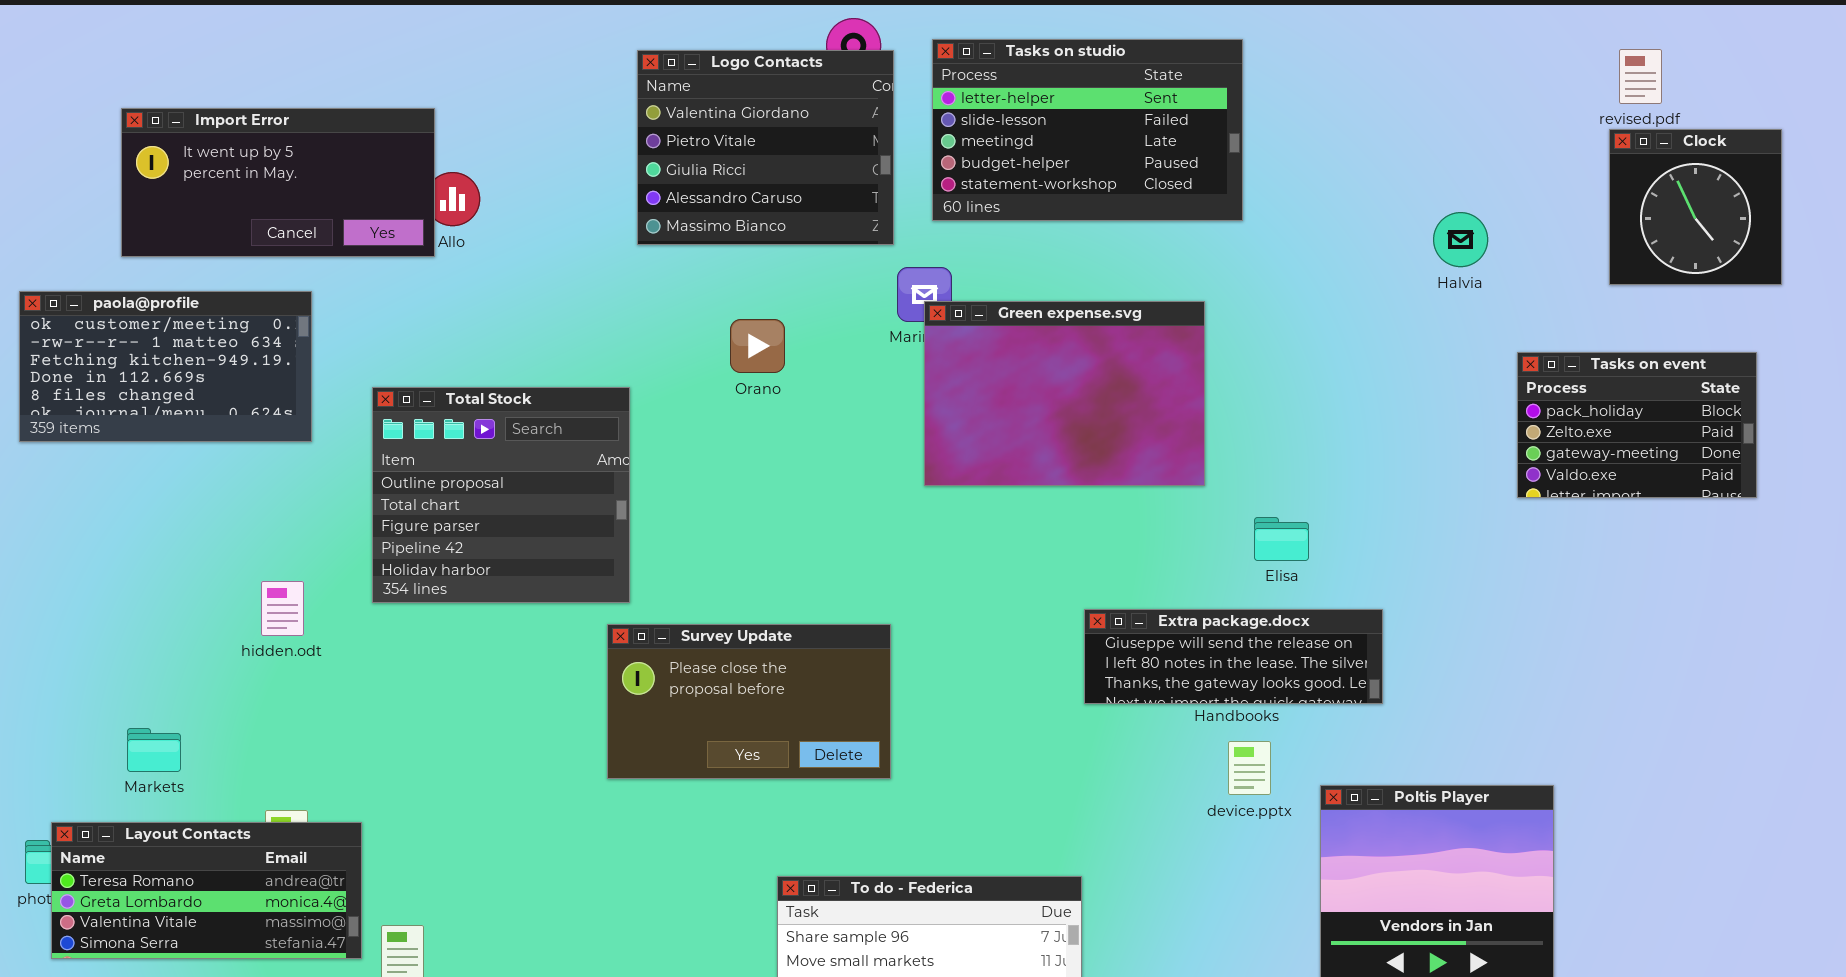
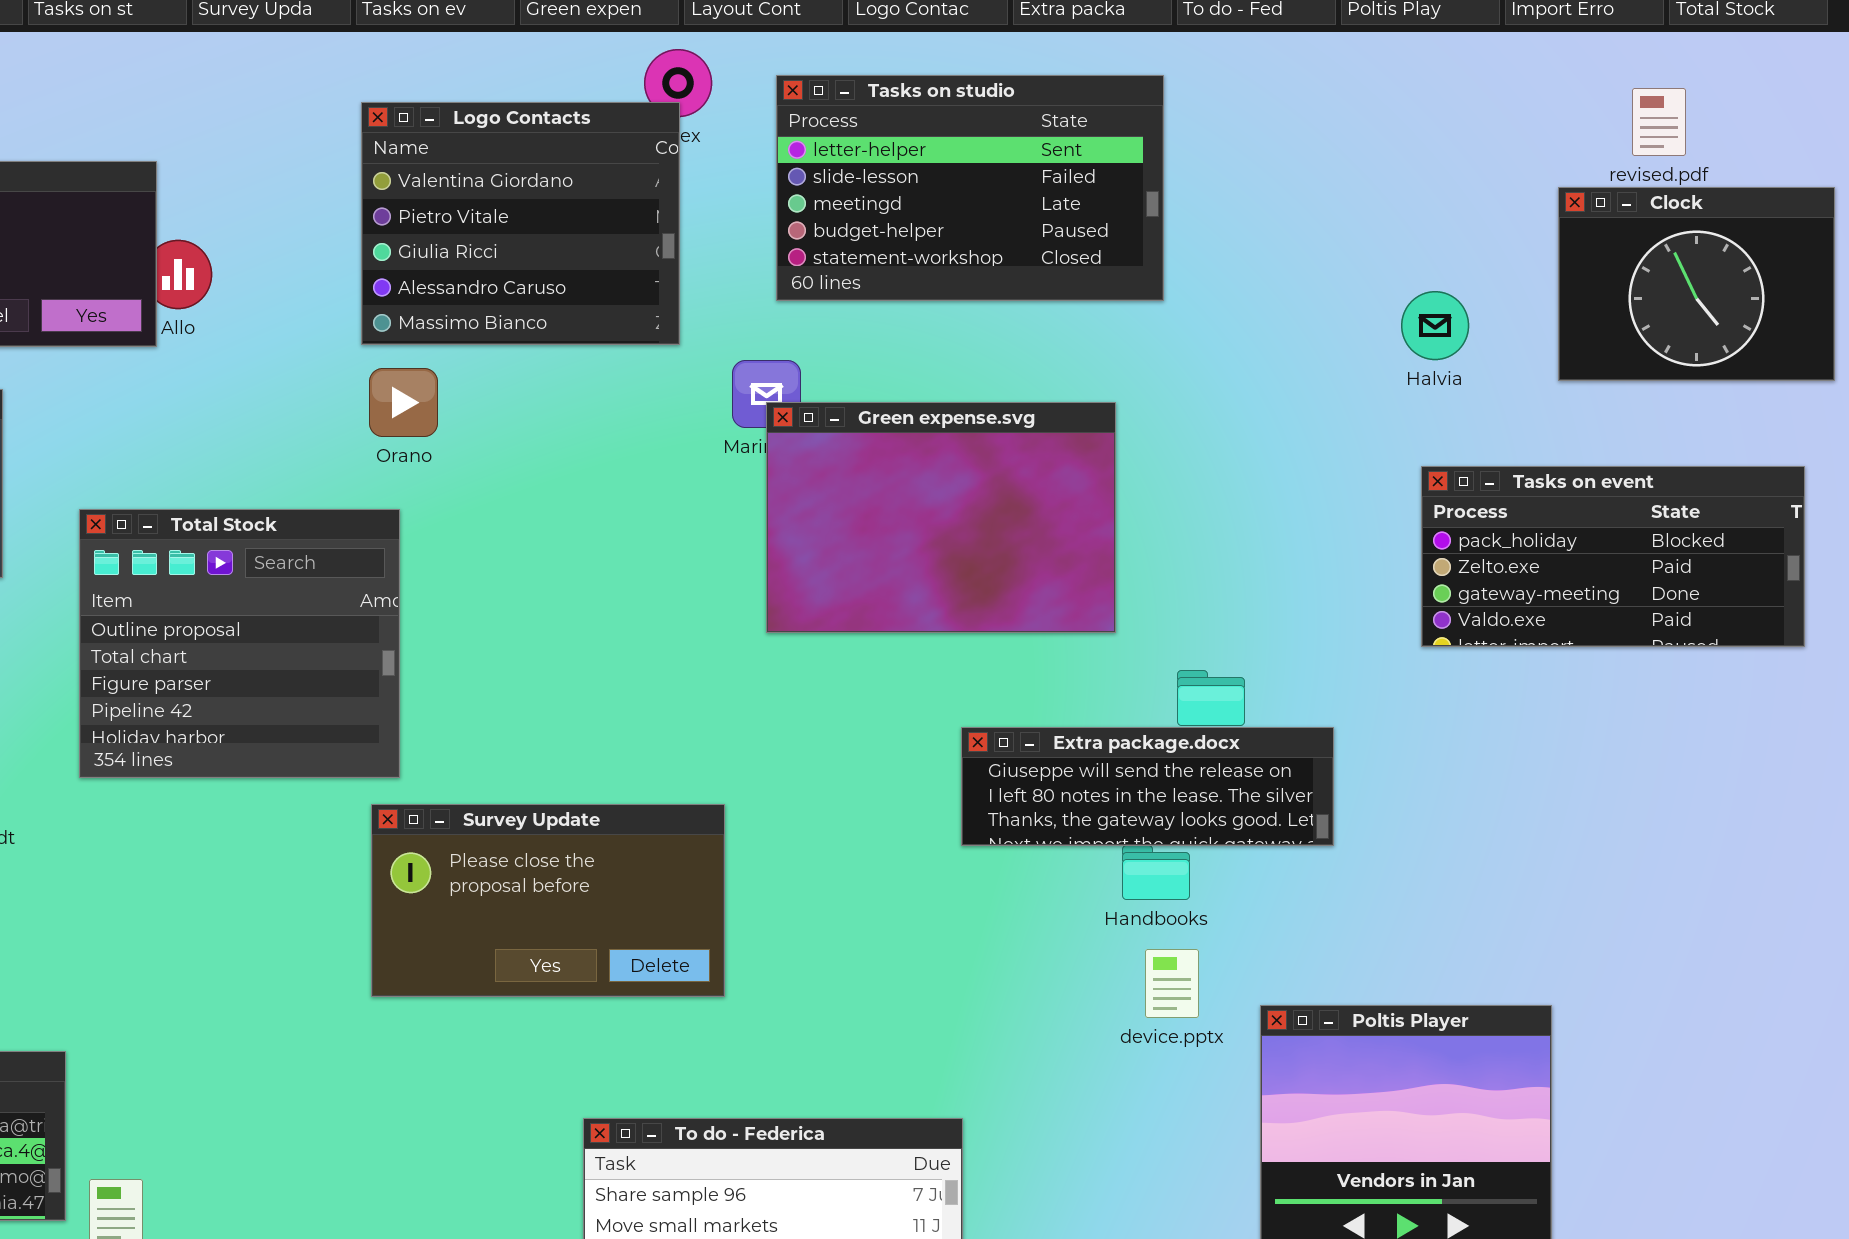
Logo Contacts: [637,50,894,245] -> [361,102,680,345], moved
Clock: [1609,129,1782,285] -> [1558,187,1835,381], resized
Orano: [730,319,785,373] -> [369,368,438,437], moved
Tasks on event: [1517,352,1757,498] -> [1421,466,1805,647], resized
Extra package.docx: [1084,609,1383,704] -> [961,727,1334,846], moved

